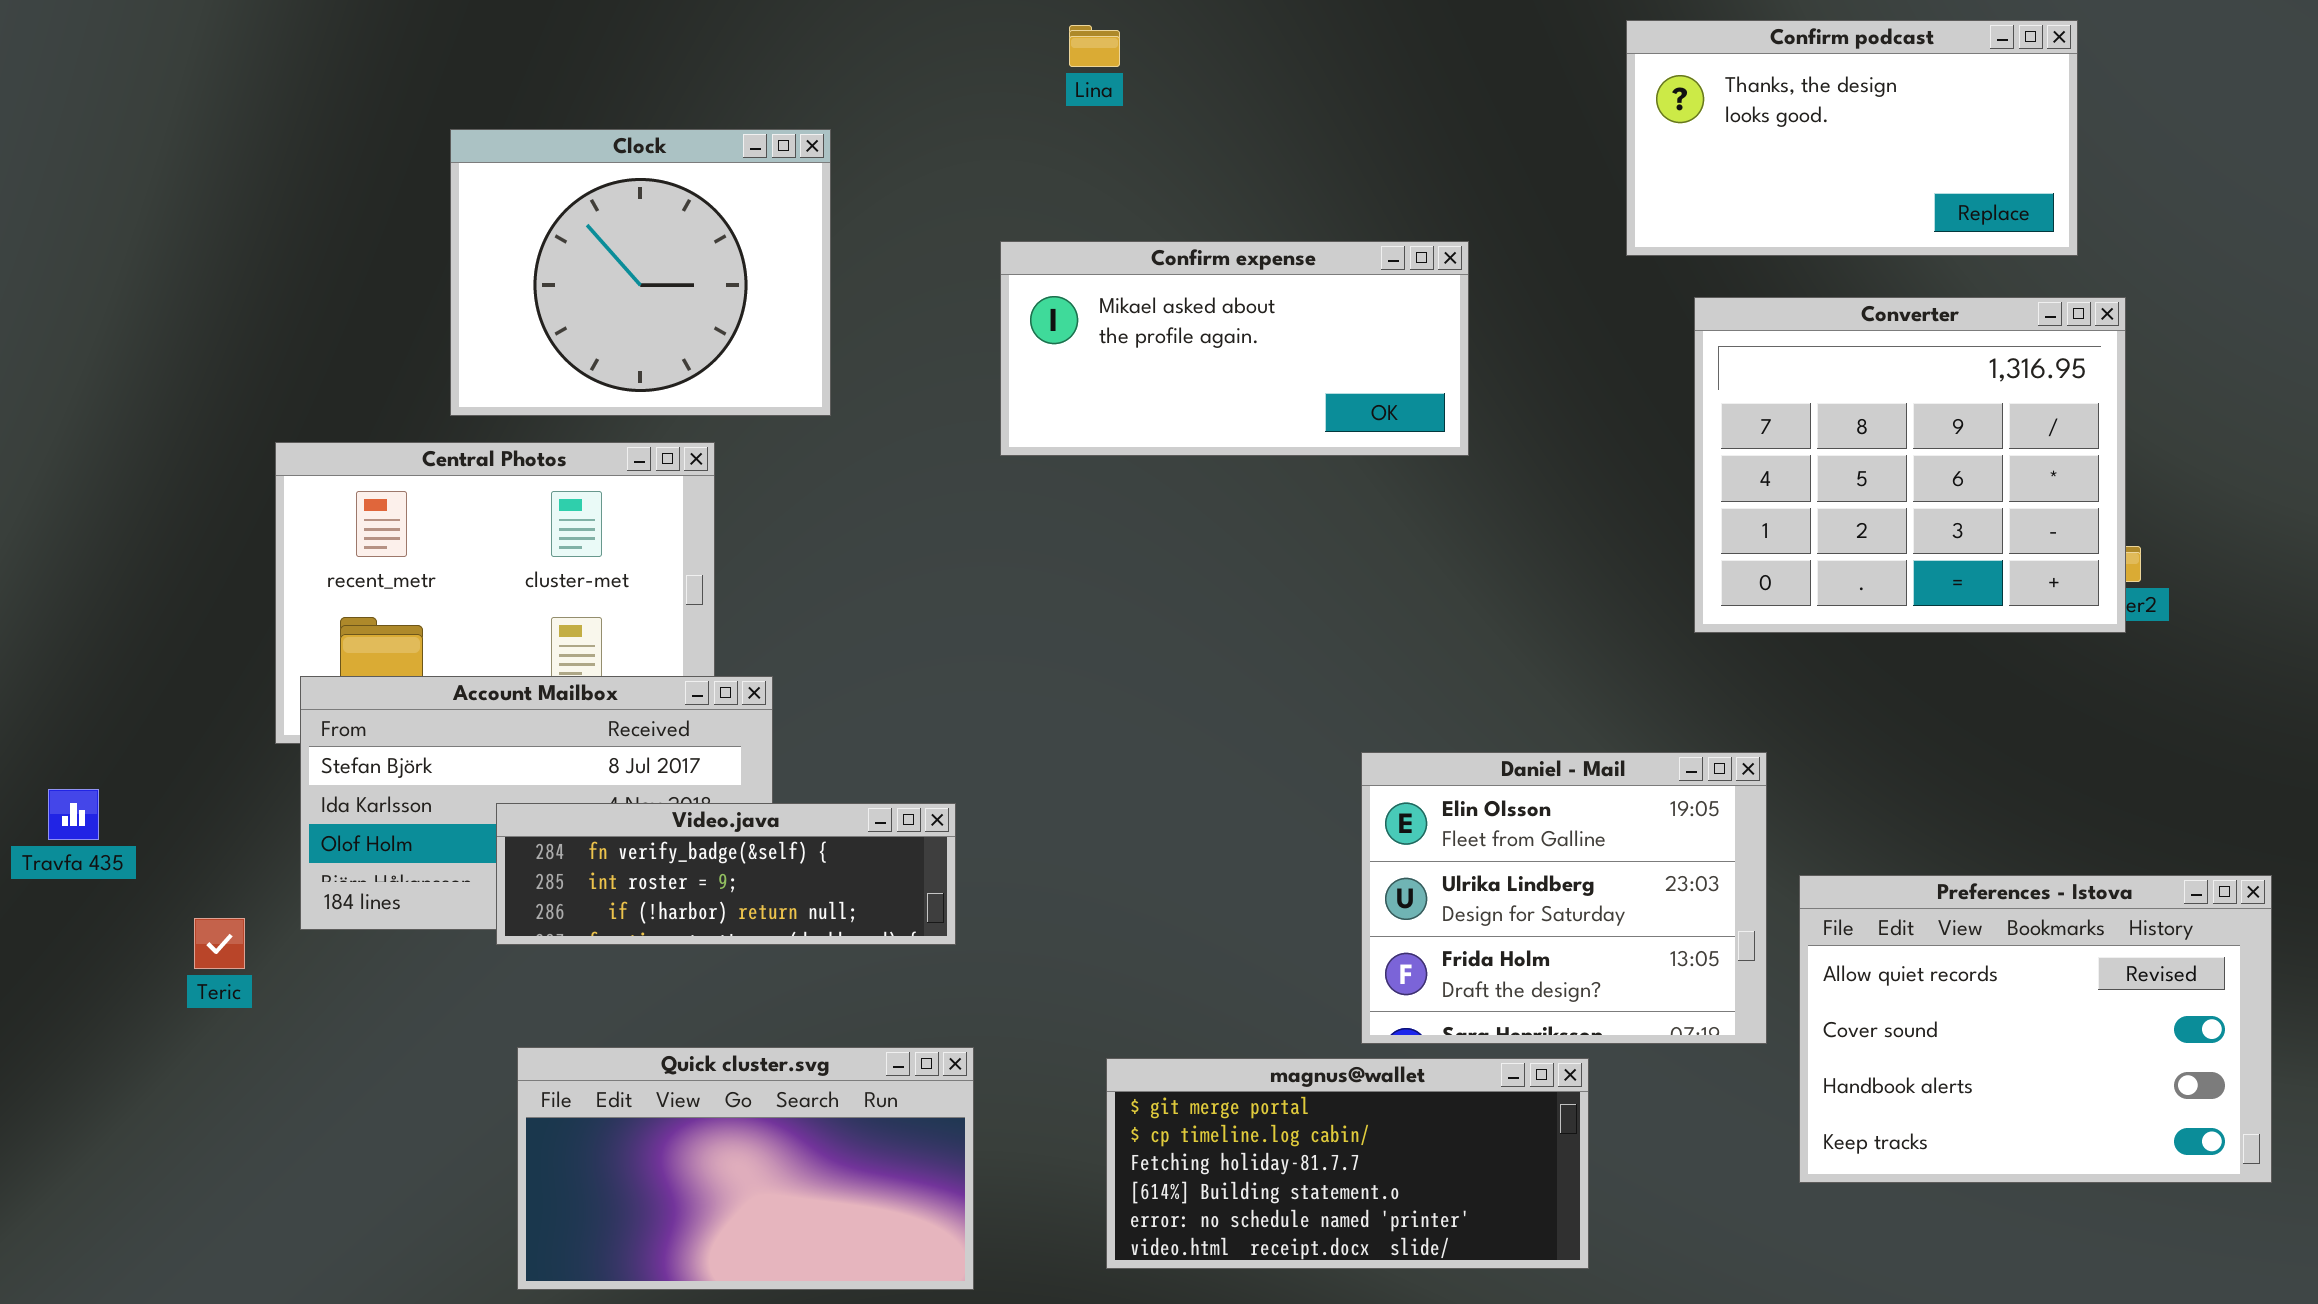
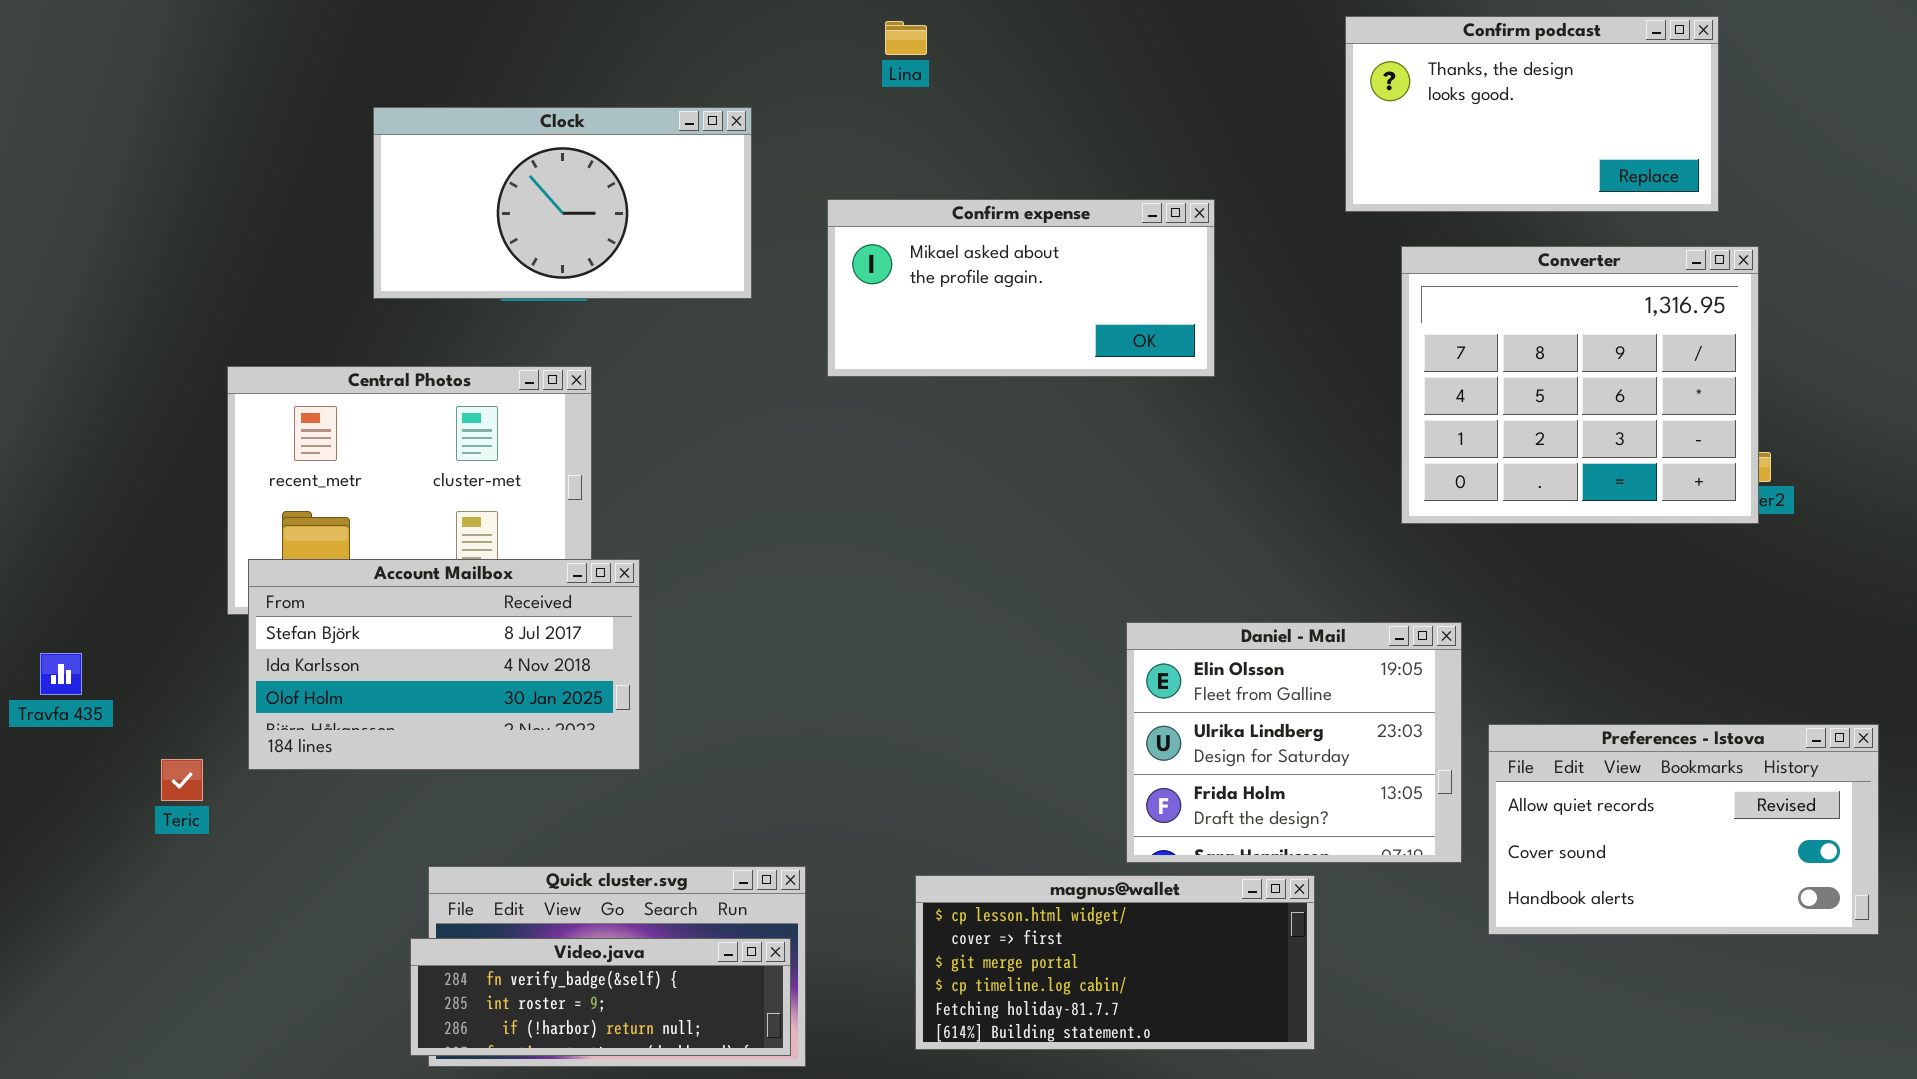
Clock: [450,129,831,416] -> [373,107,752,299], resized
Video.java: [496,803,956,945] -> [410,938,791,1056], moved
Preferences - Istova: [1799,875,2272,1183] -> [1488,724,1879,935], resized
magnus@wallet: [1106,1058,1589,1269] -> [915,875,1315,1050], scrolled up 2 rows

